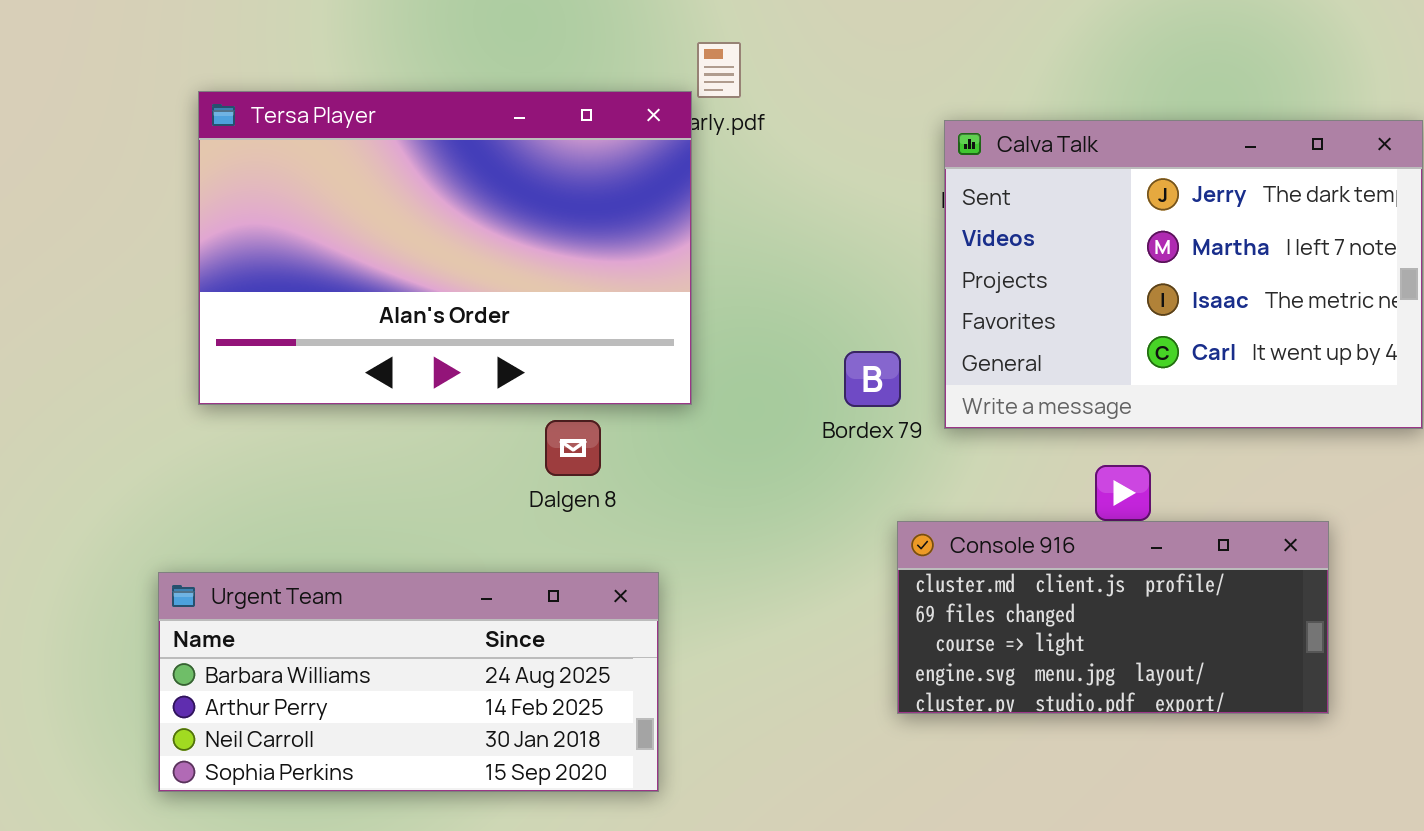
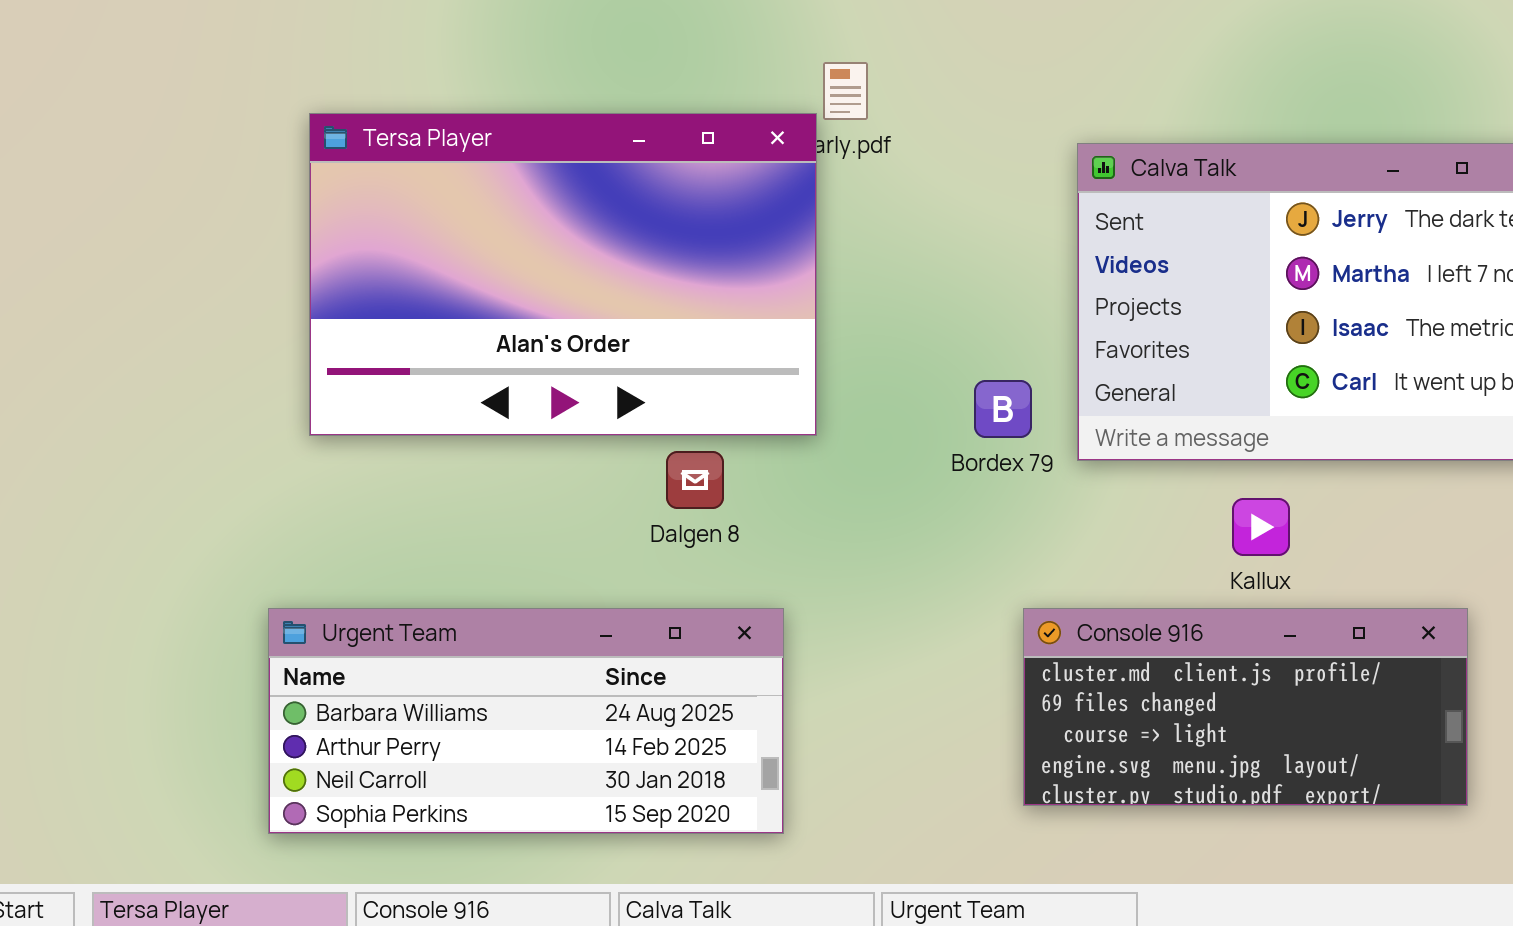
Console 916: [897,521,1329,714] -> [1023,608,1468,806], moved

